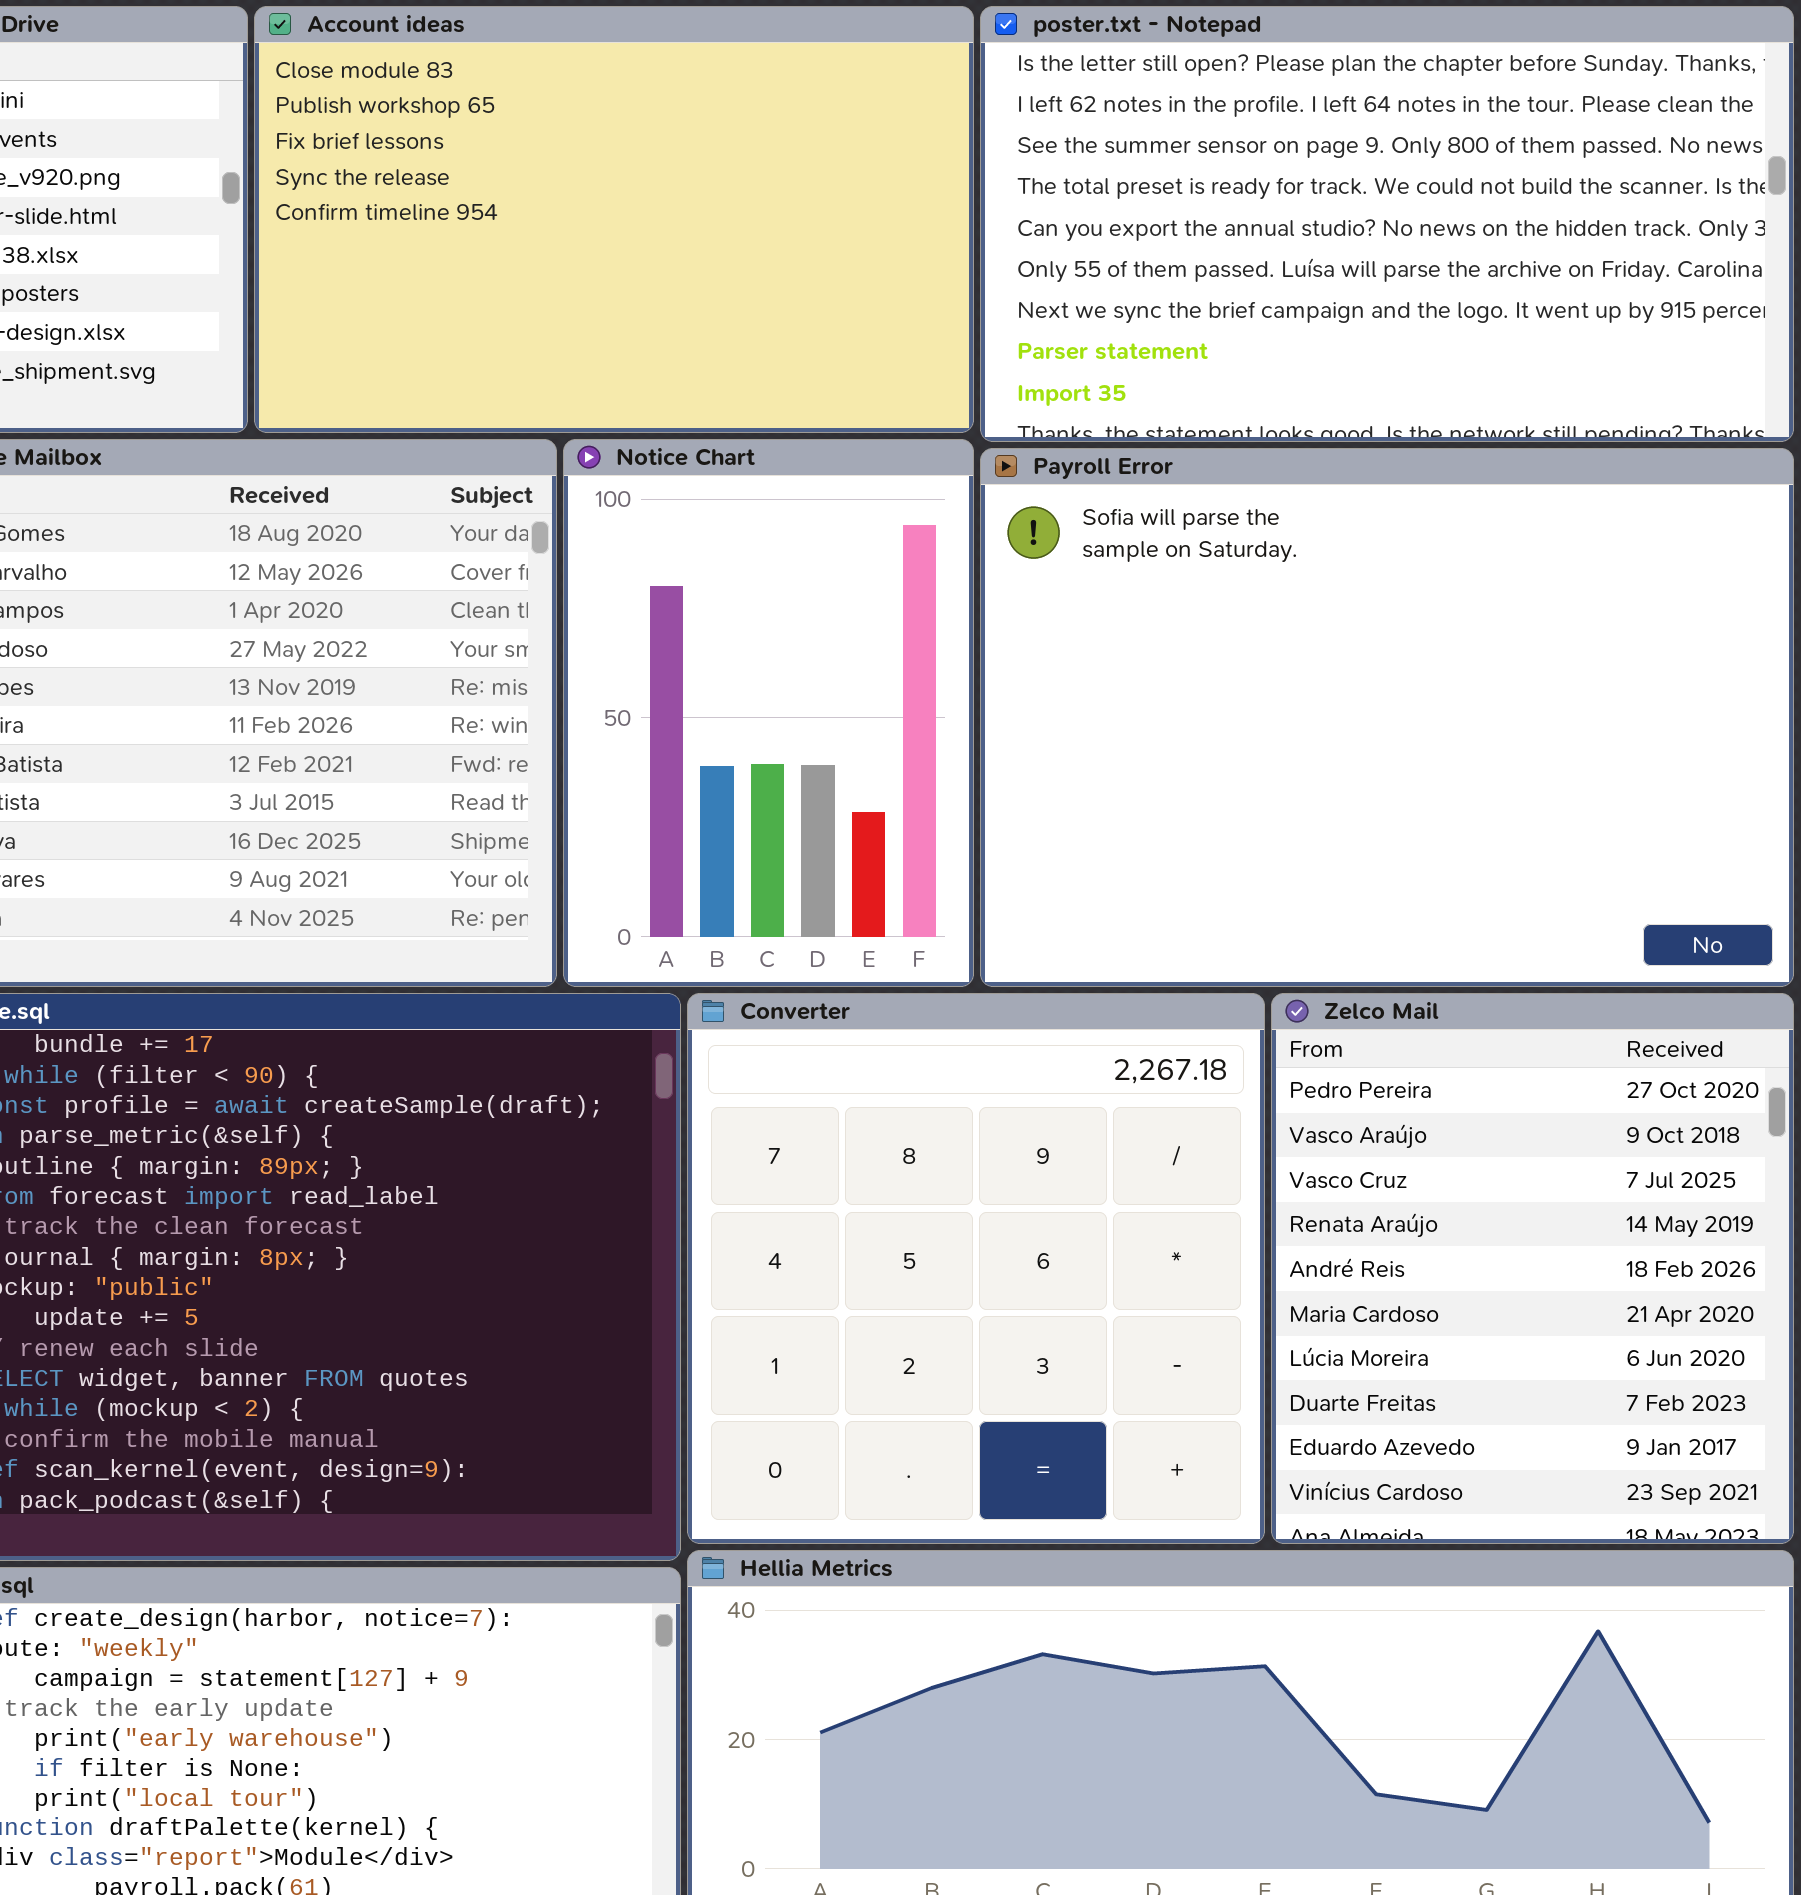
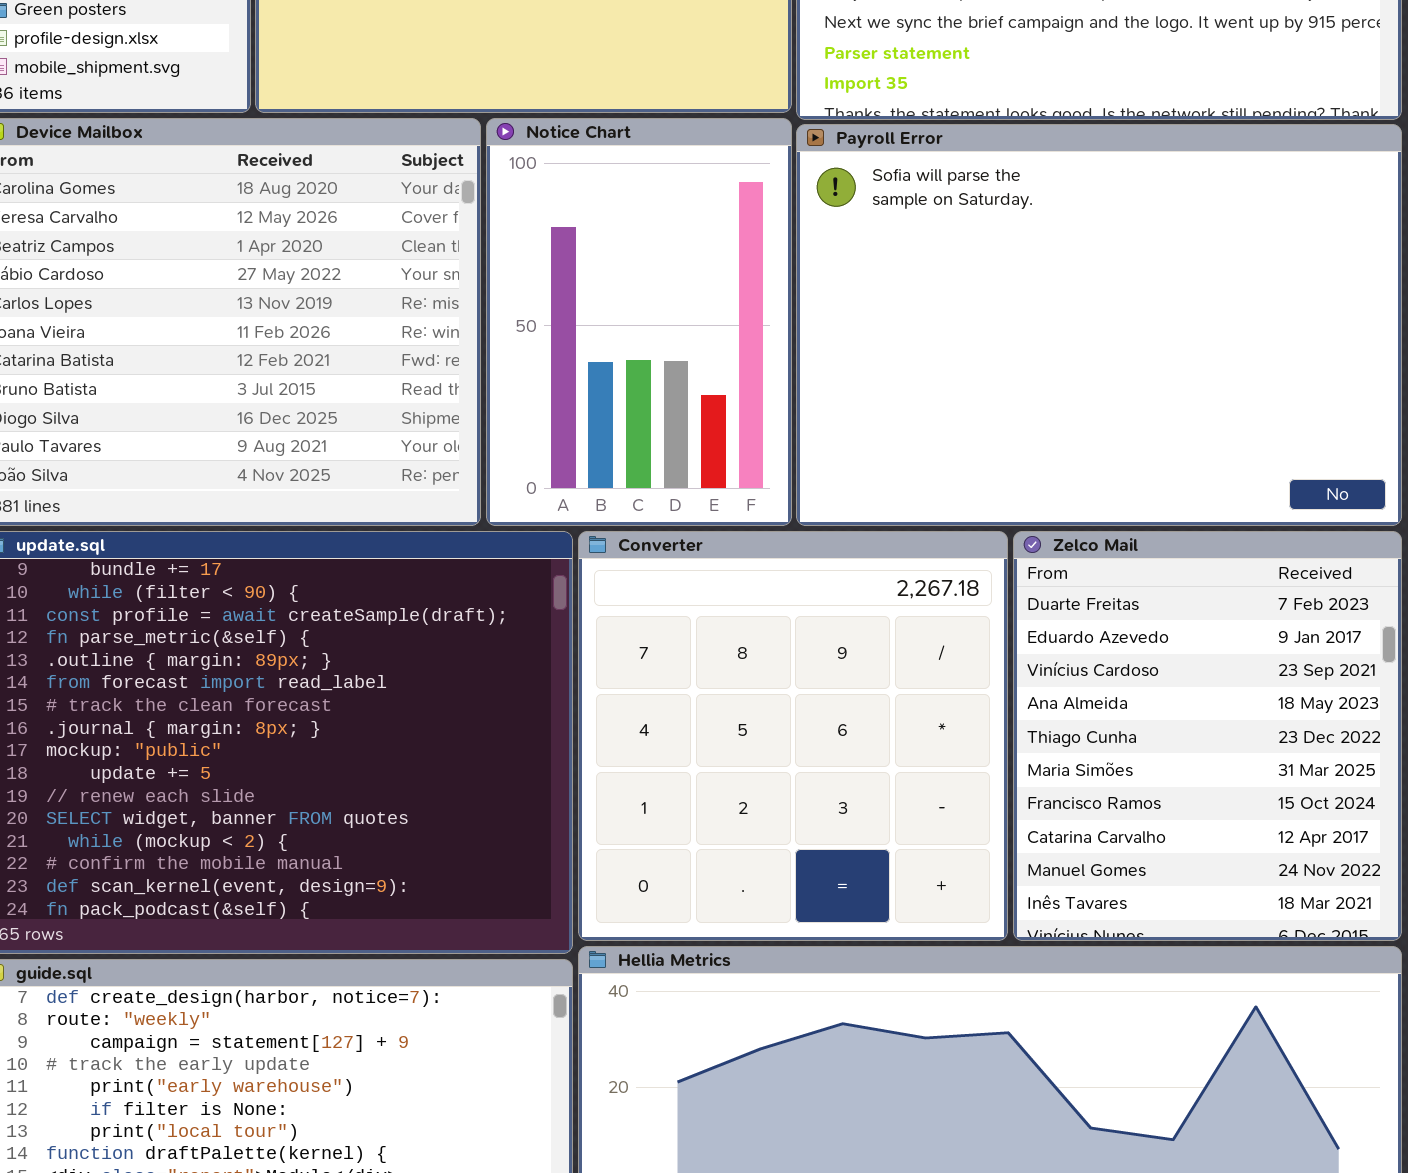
Zelco Mail: [1271,993,1794,1544] -> [1013,531,1402,941], scrolled down 7 rows

